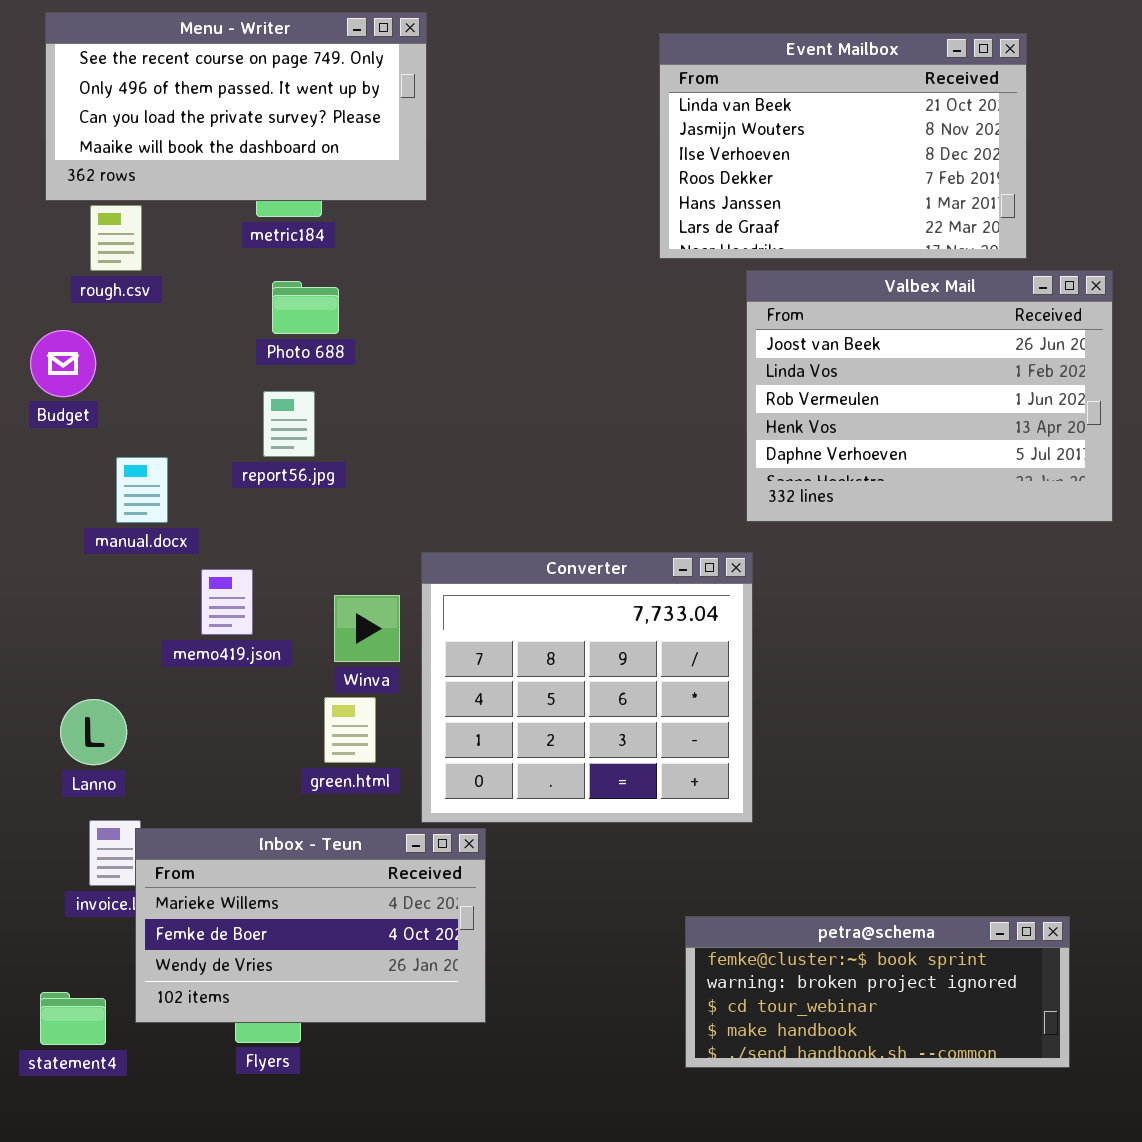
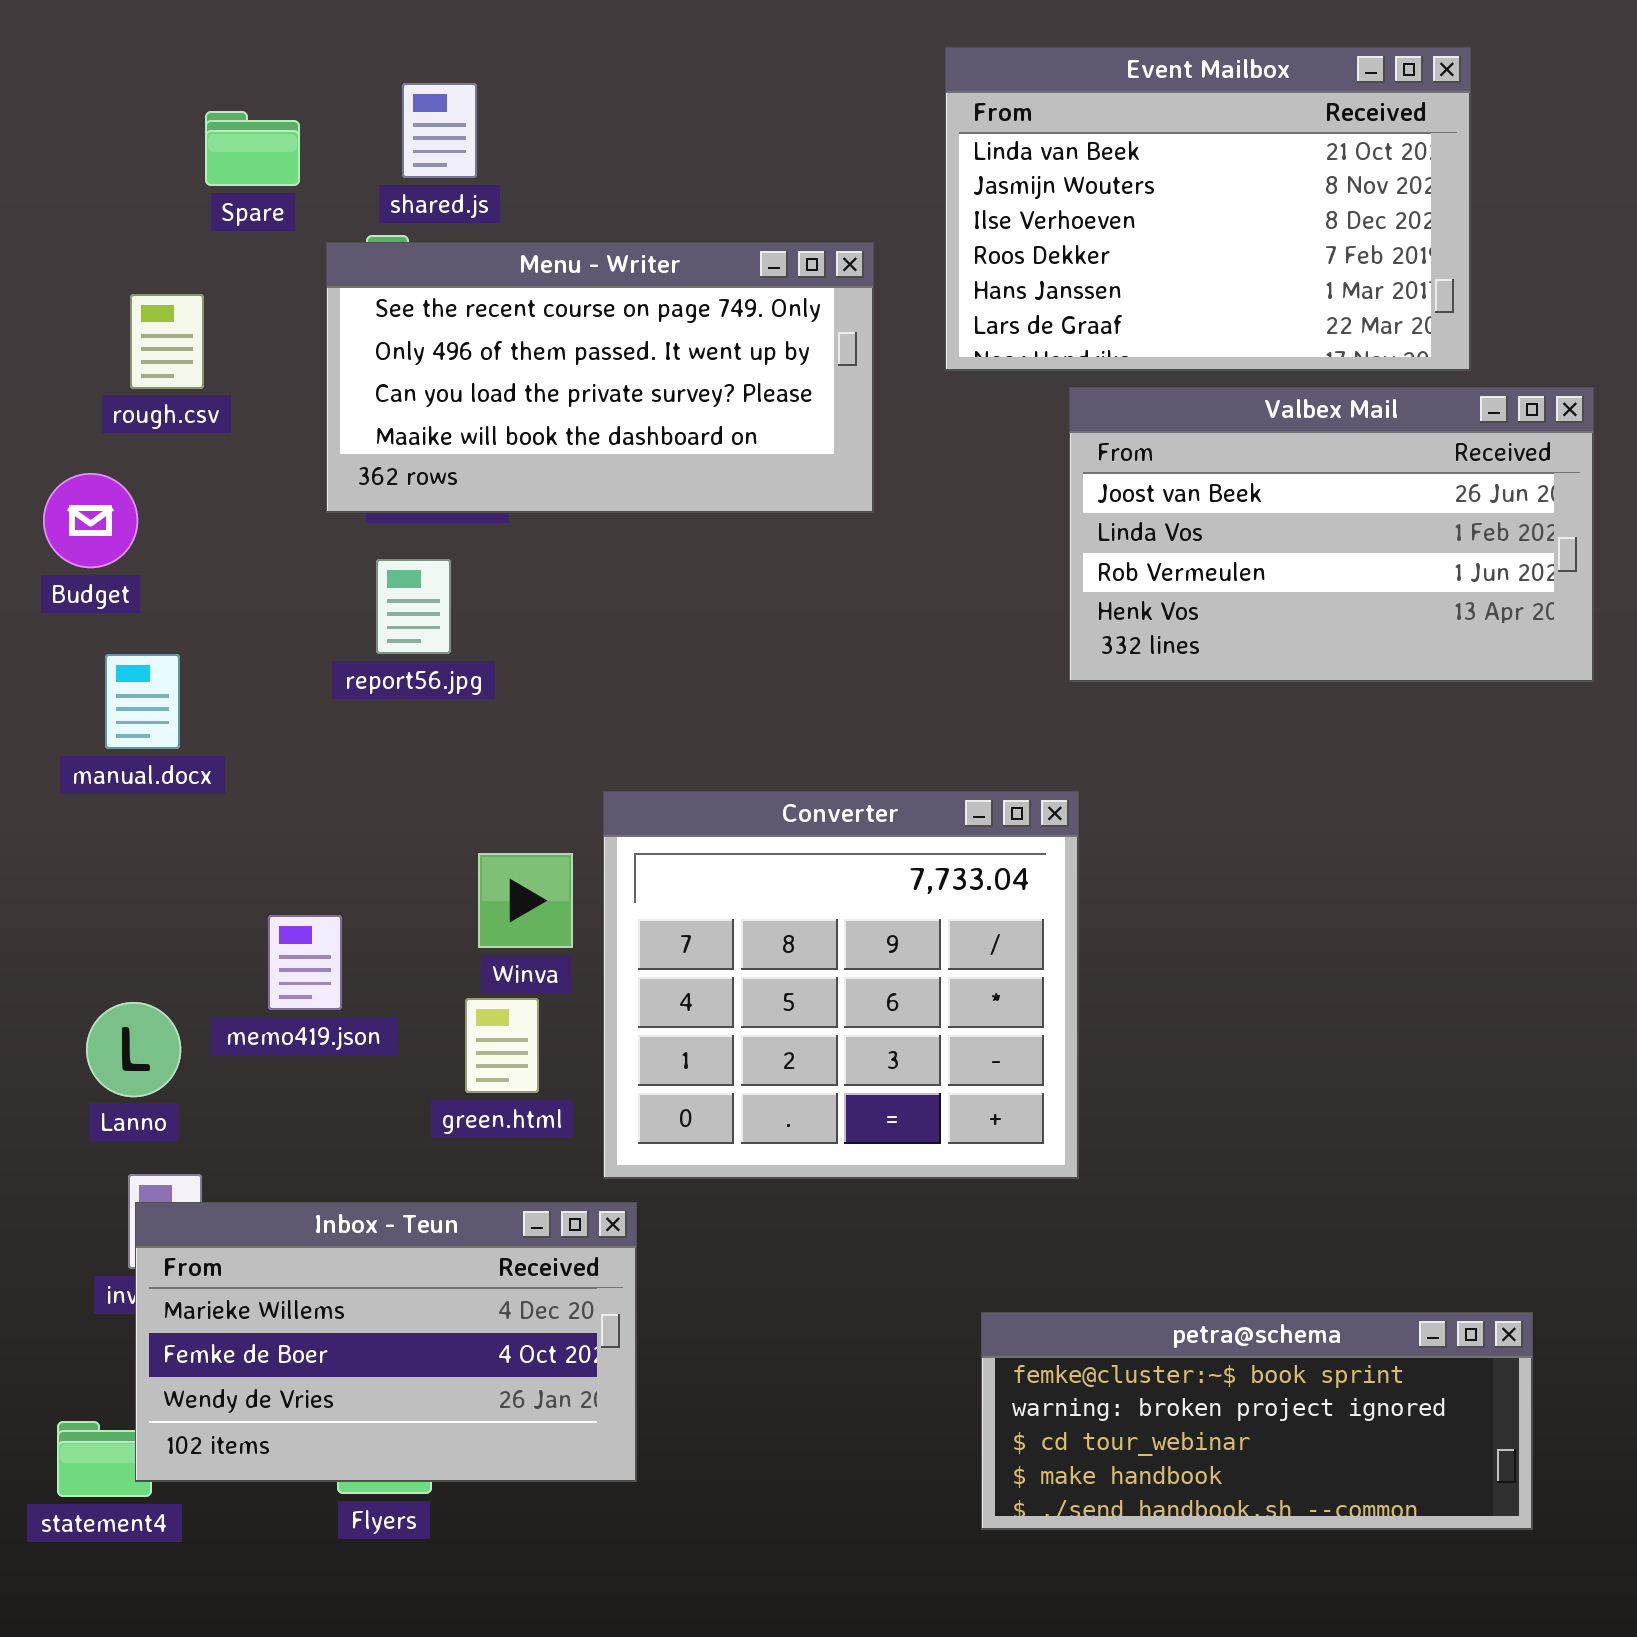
Menu - Writer: [45,12,427,201] -> [326,242,874,513], moved
Valbex Mail: [746,270,1113,522] -> [1069,387,1594,682], resized
manual.docx: [116,457,168,523] -> [105,654,180,749], moved
memo419.json: [201,569,253,635] -> [268,915,342,1010], moved
Inbox - Teun: [135,828,486,1023] -> [135,1202,637,1482], moved

